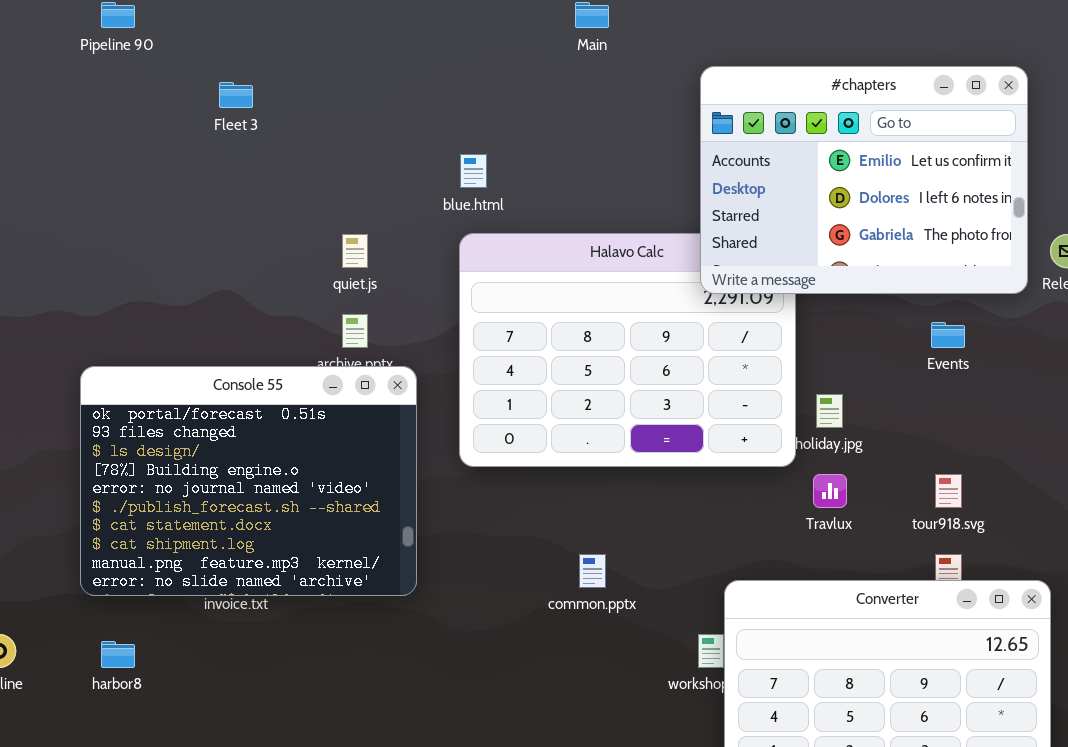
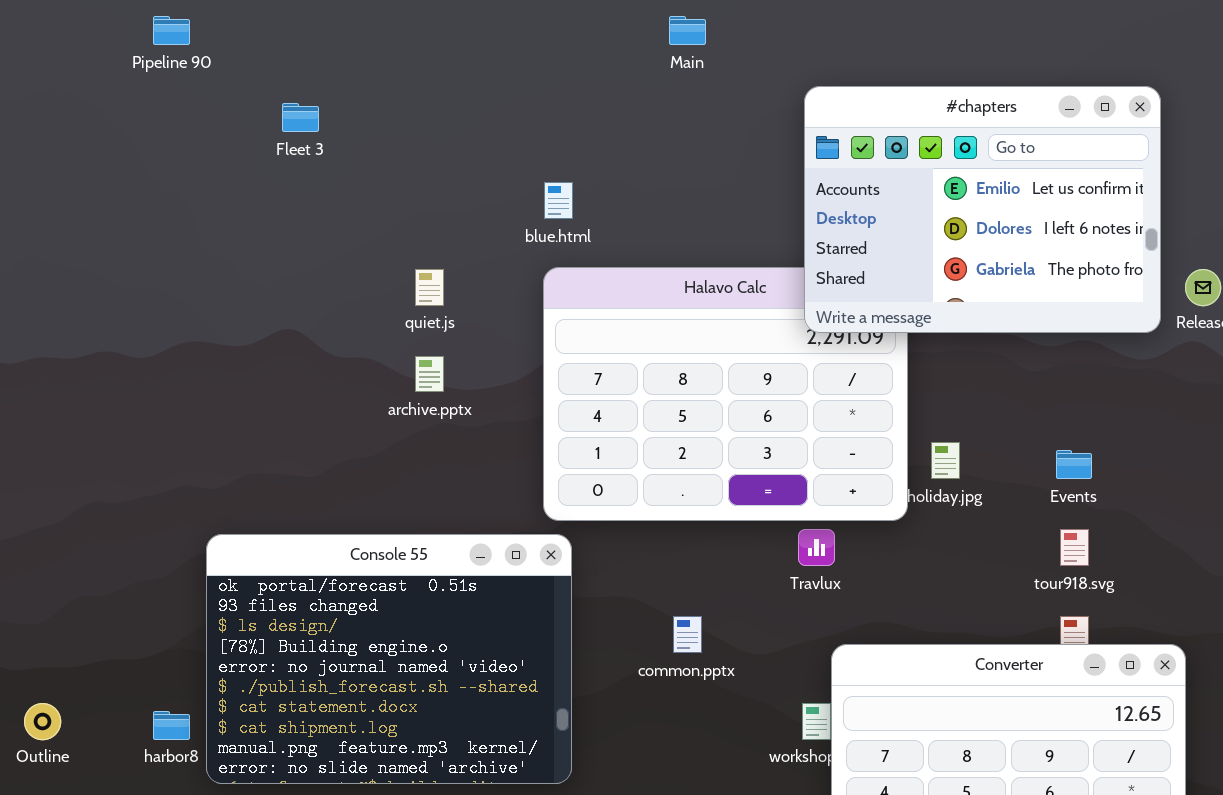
Events: [931,322,965,348] -> [1056,450,1092,479], moved
Console 55: [80,366,417,596] -> [206,534,572,784], moved
Travlux: [813,474,847,508] -> [798,529,835,566], moved

